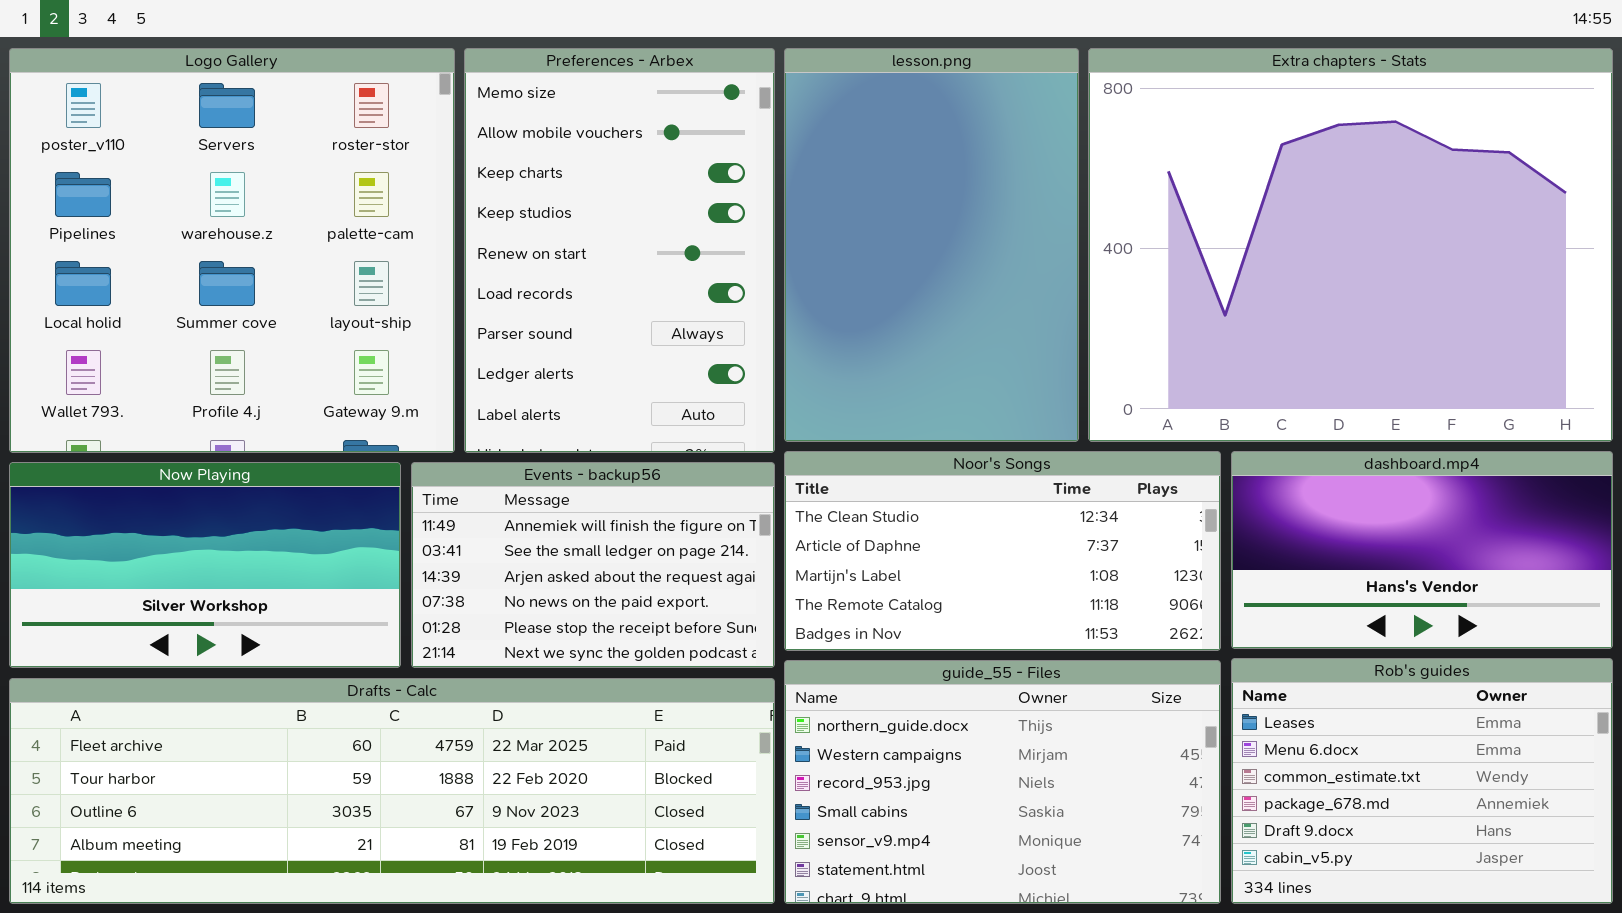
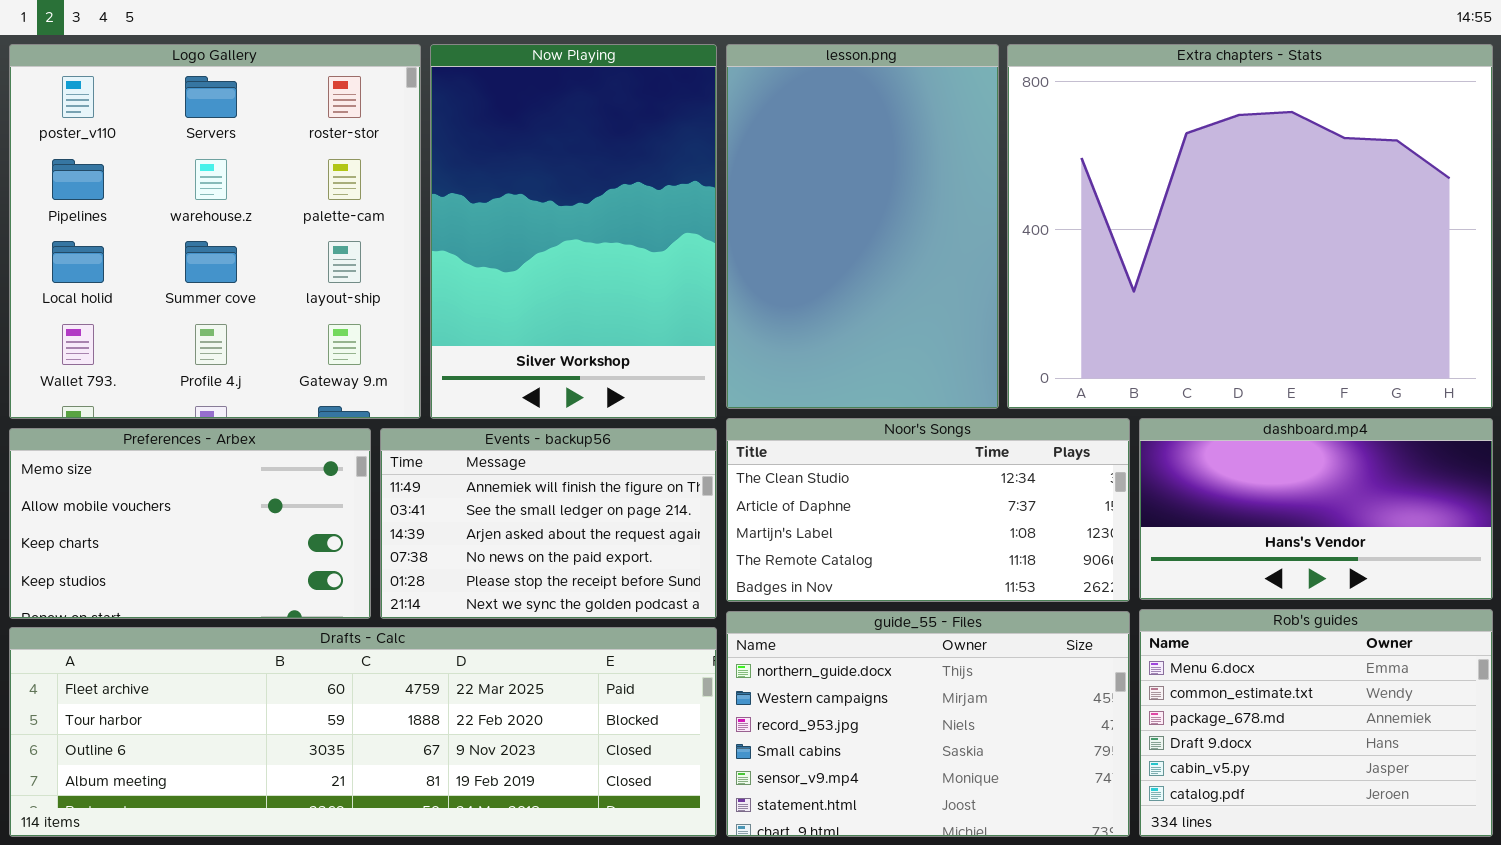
Preferences - Arbex: [464,48,775,453] -> [9,428,371,619], moved, resized
Now Playing: [9,462,401,668] -> [430,44,717,419], moved, resized
Rob's guides: [1231,658,1613,904] -> [1139,609,1493,837], scrolled down 1 row

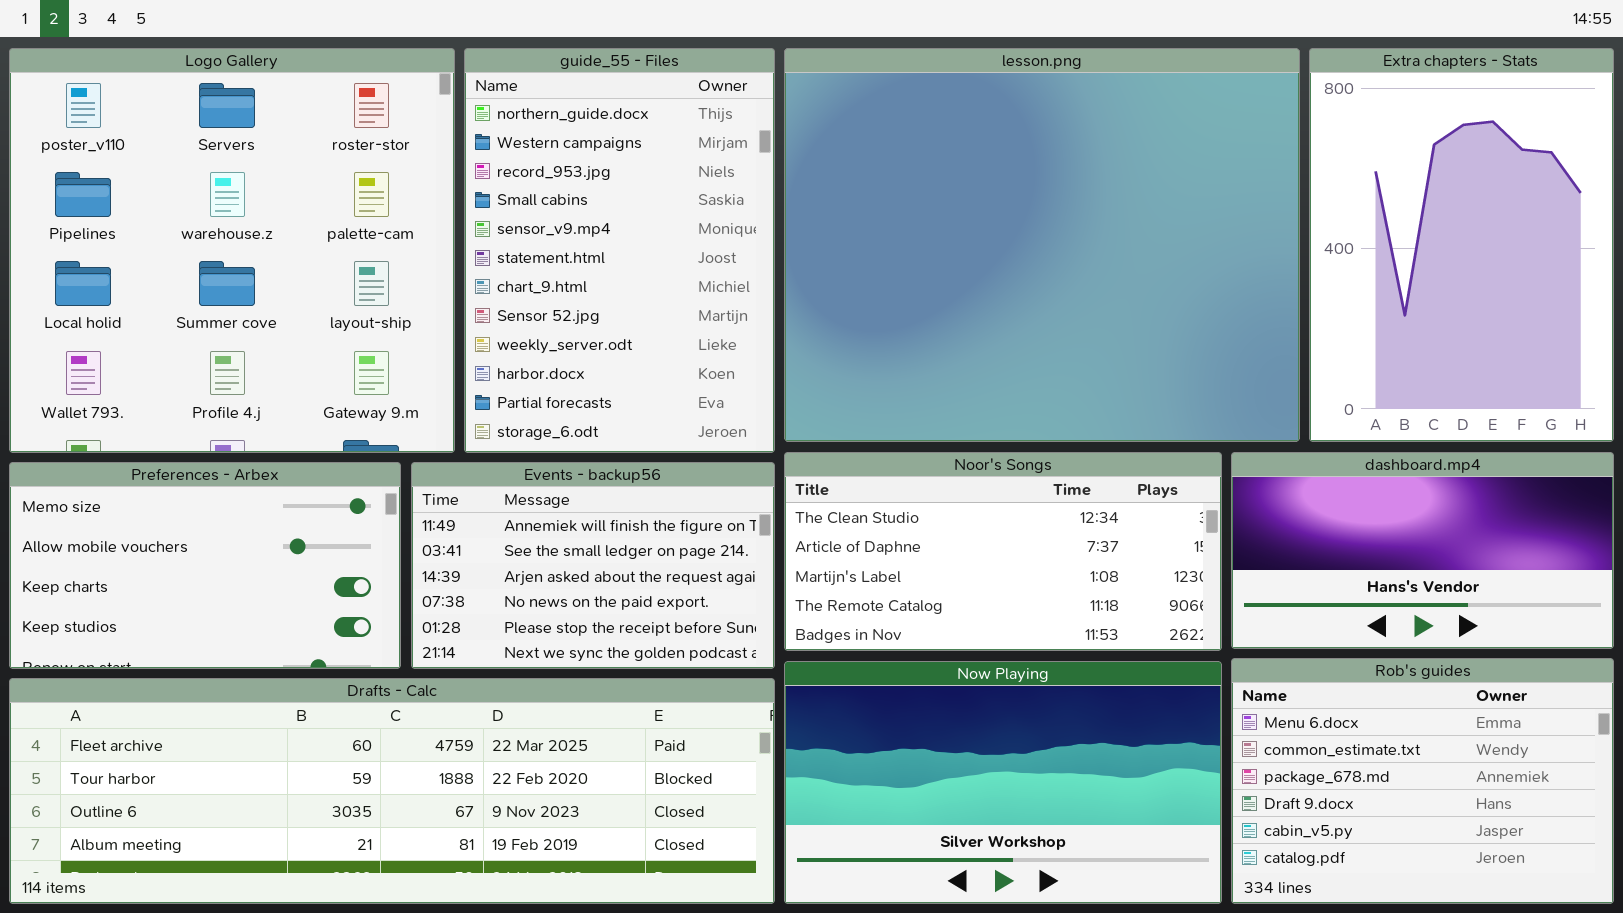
Now Playing: [430,44,717,419] -> [784,661,1222,904], moved, resized
lesson.png: [726,44,999,409] -> [784,48,1300,442], resized
Extra chapters - Stats: [1007,44,1493,409] -> [1309,48,1614,442], resized
guide_55 - Files: [726,611,1130,837] -> [464,48,775,453], moved, resized

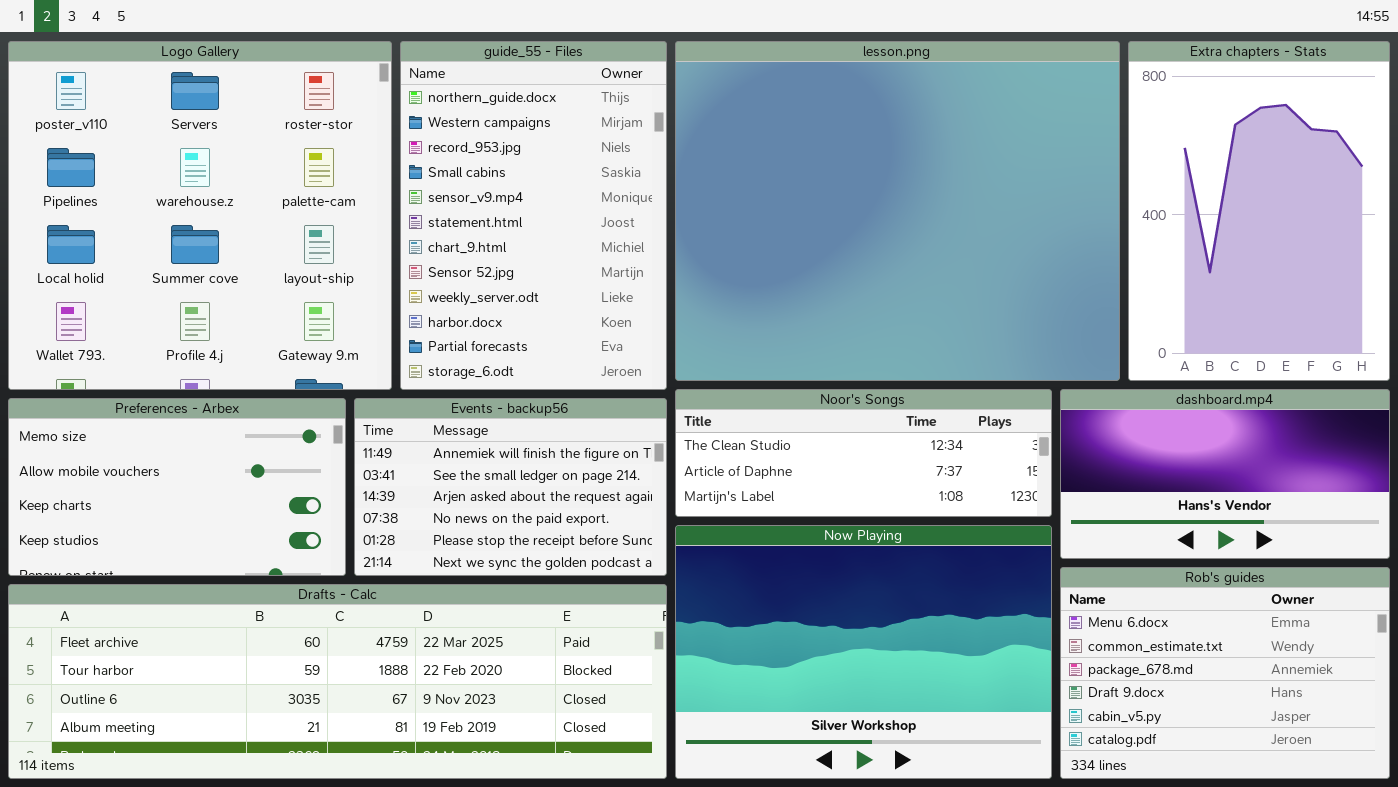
Noor's Songs: [784,452,1222,651] -> [675,389,1052,517], resized
Now Playing: [784,661,1222,904] -> [675,525,1052,779], resized

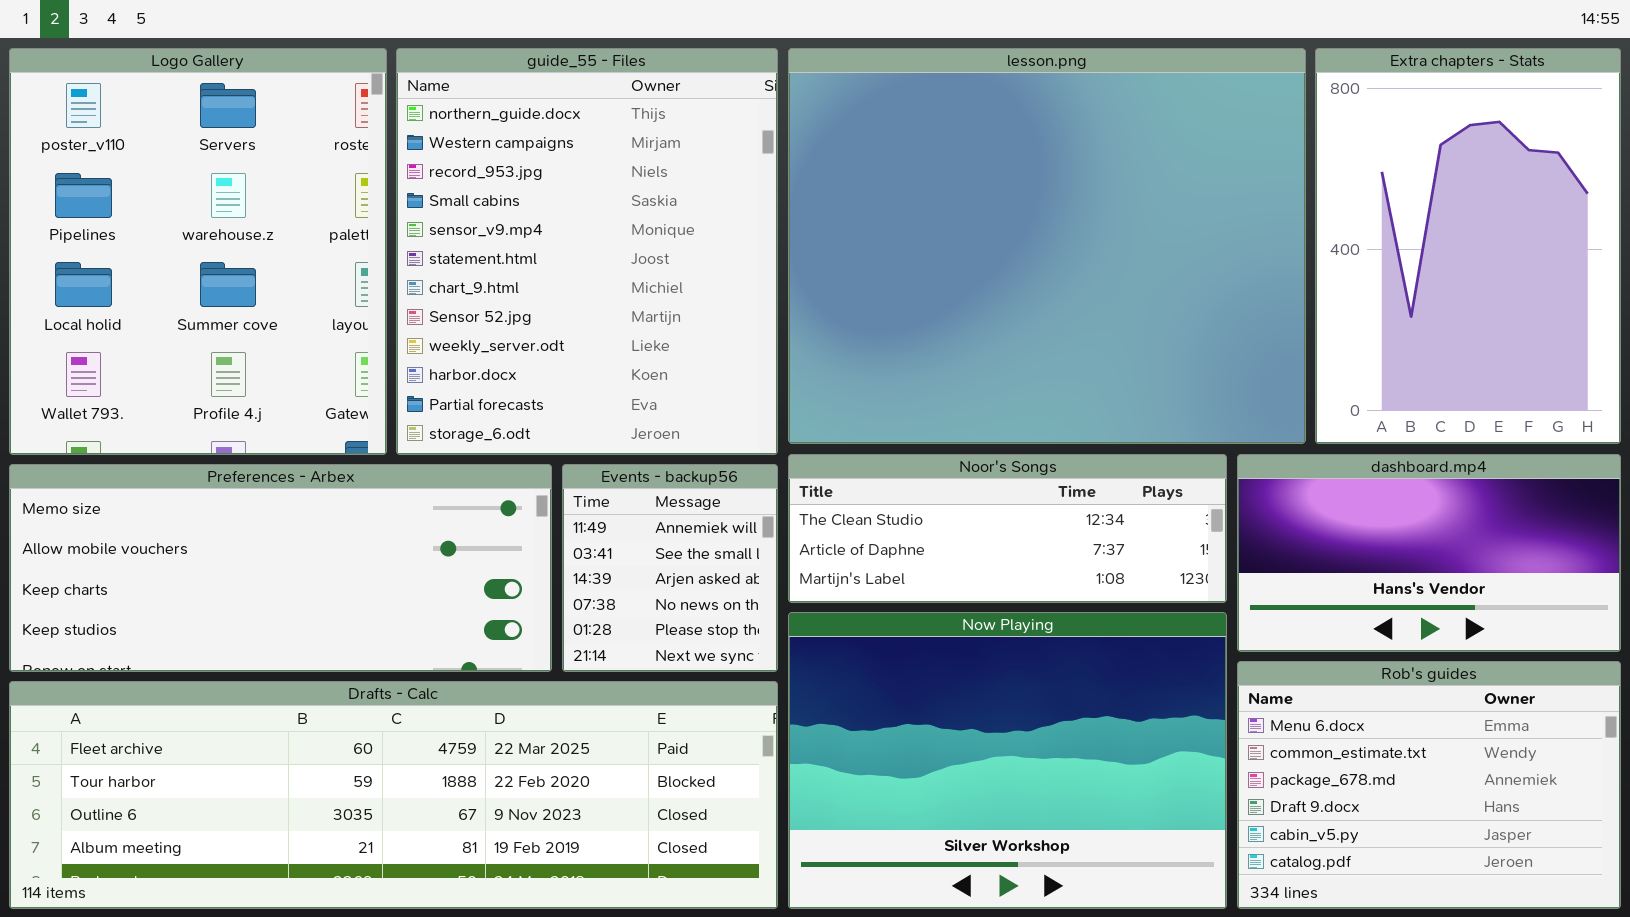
Logo Gallery: [8,41,392,390] -> [9,48,387,455], resized
guide_55 - Files: [400,41,667,390] -> [396,48,778,455], resized
Preferences - Arbex: [8,398,346,576] -> [9,464,552,672], resized
Events - backup56: [354,398,667,576] -> [562,464,778,672], resized

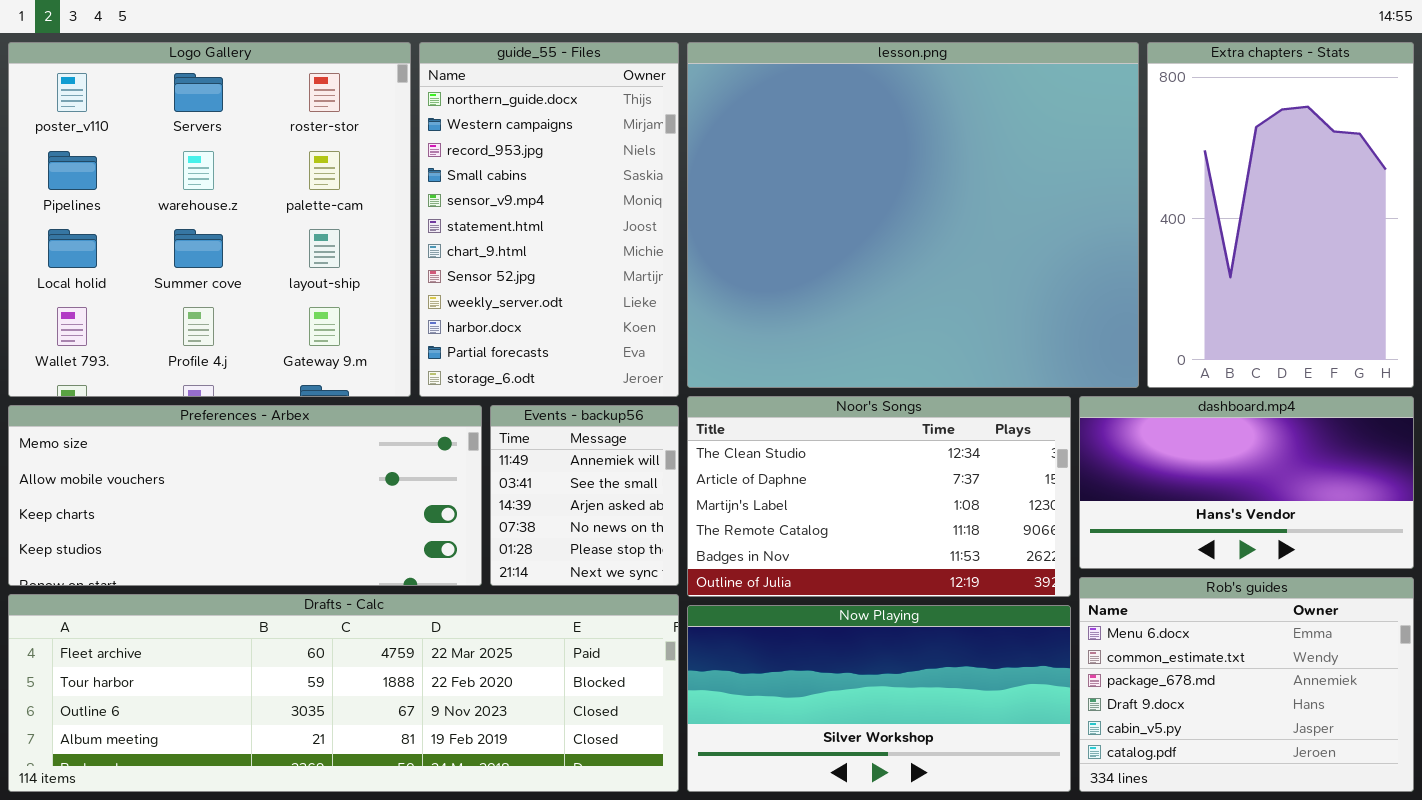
Logo Gallery: [9,48,387,455] -> [8,42,411,397], resized
guide_55 - Files: [396,48,778,455] -> [419,42,679,397], resized
Noor's Songs: [788,454,1227,603] -> [687,396,1071,597], resized
Now Playing: [788,612,1227,909] -> [687,605,1071,792], resized

